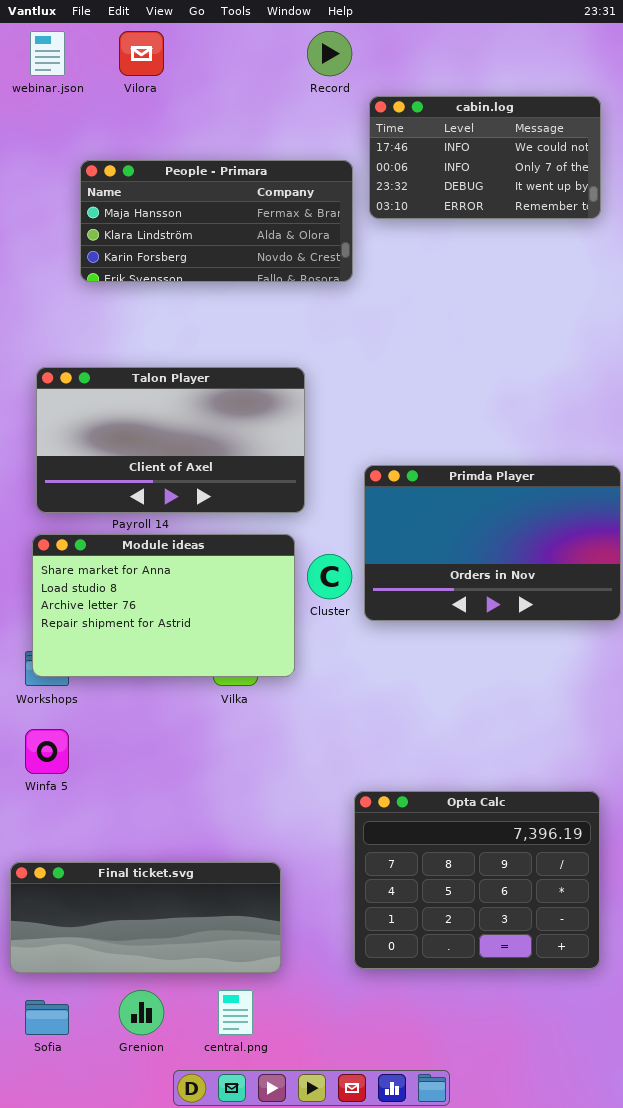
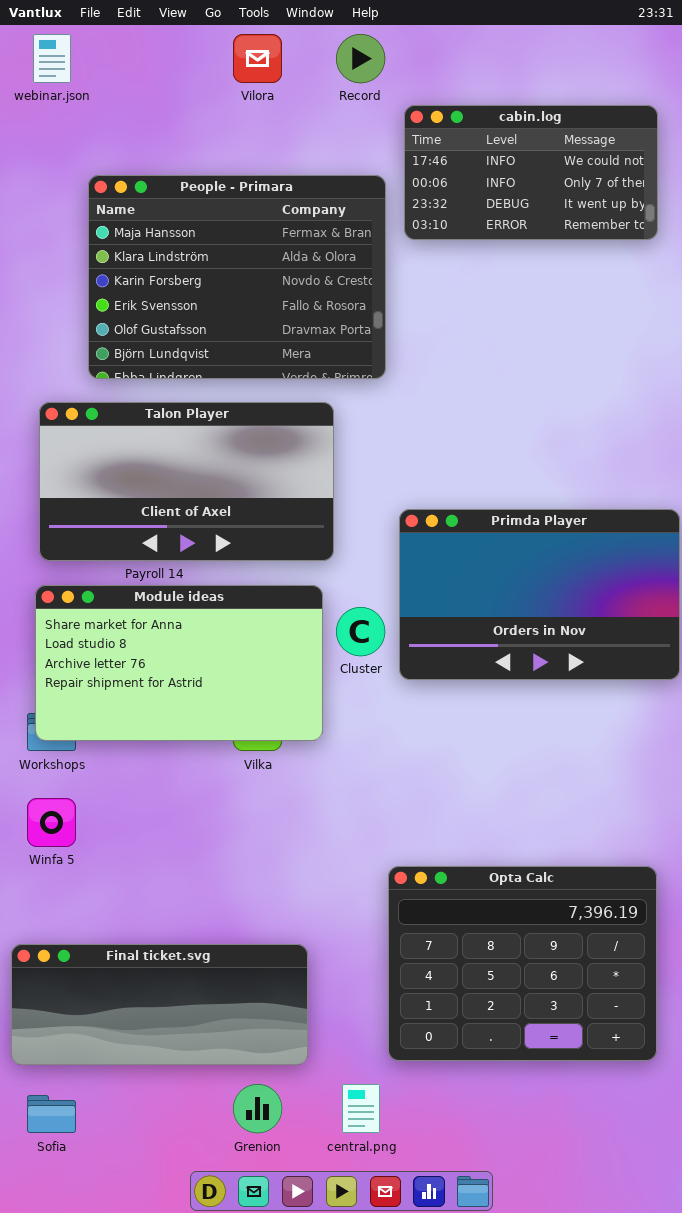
Vilora: [119,31,164,76] -> [233,34,282,83], moved
People - Primara: [80,160,353,282] -> [88,175,386,379], resized
Grenion: [119,990,164,1035] -> [233,1084,282,1133], moved
central.png: [218,990,253,1035] -> [342,1084,380,1133], moved

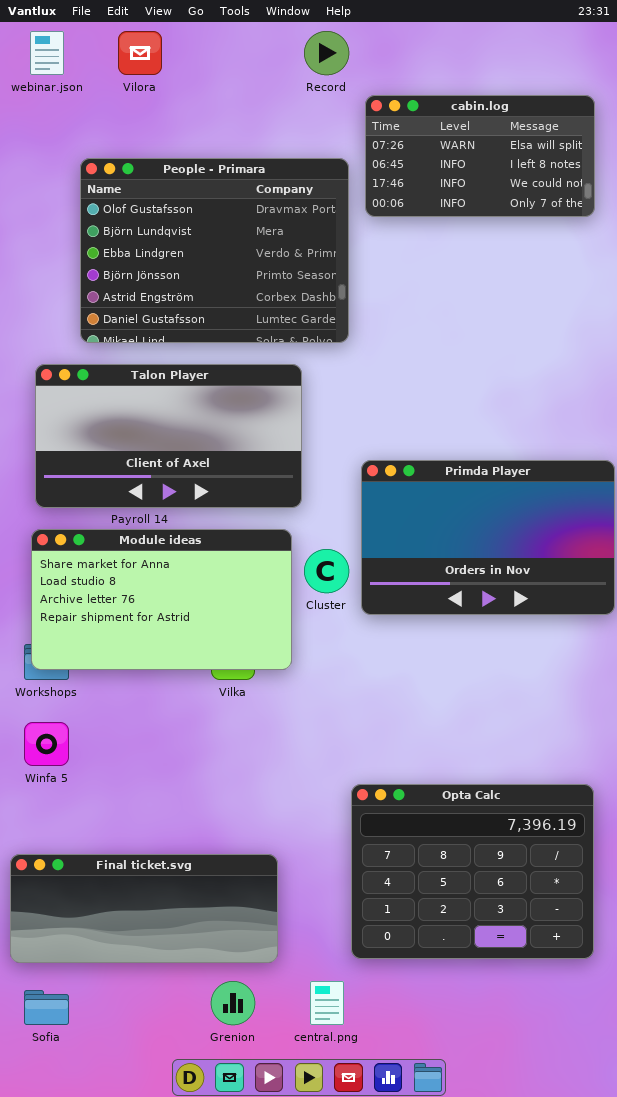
Vilora: [233,34,282,83] -> [118,31,162,75], moved
cabin.log: [404,105,658,240] -> [365,95,595,217], scrolled up 2 rows
People - Primara: [88,175,386,379] -> [80,158,349,343], scrolled down 4 rows

